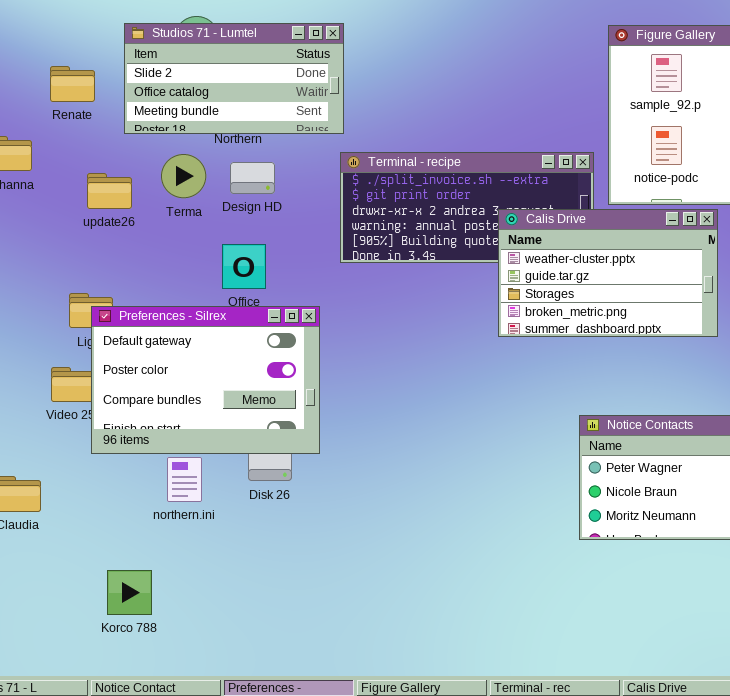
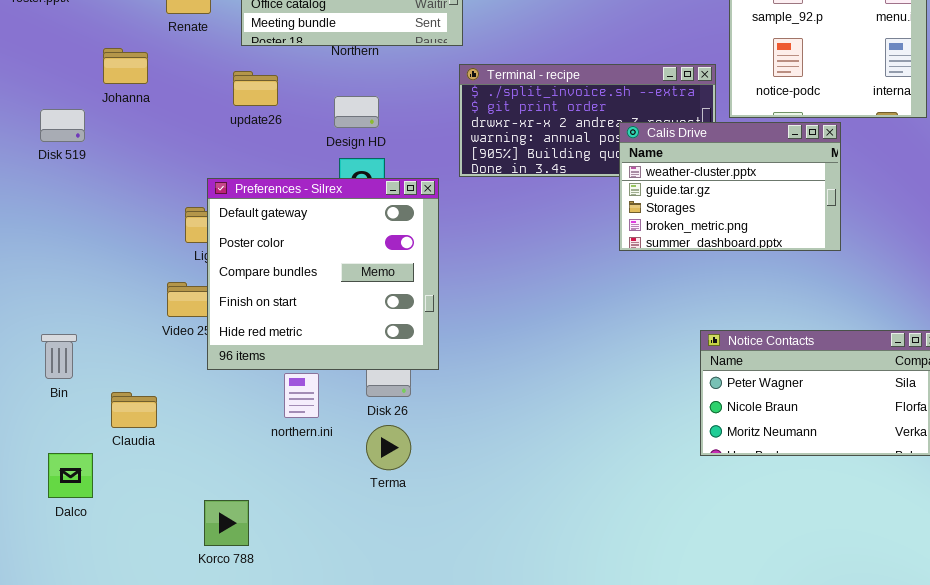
Terma: [161,154,206,198] -> [366,425,411,470], moved
Design HD: [230,162,275,194] -> [334,96,379,128], moved
update26: [87,173,132,209] -> [233,71,278,106], moved
Preferences - Silrex: [91,306,320,454] -> [207,178,439,370], resized
Korco 788: [107,570,152,615] -> [204,500,249,546], moved

